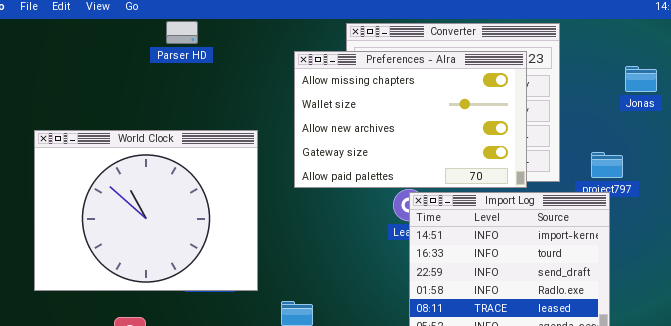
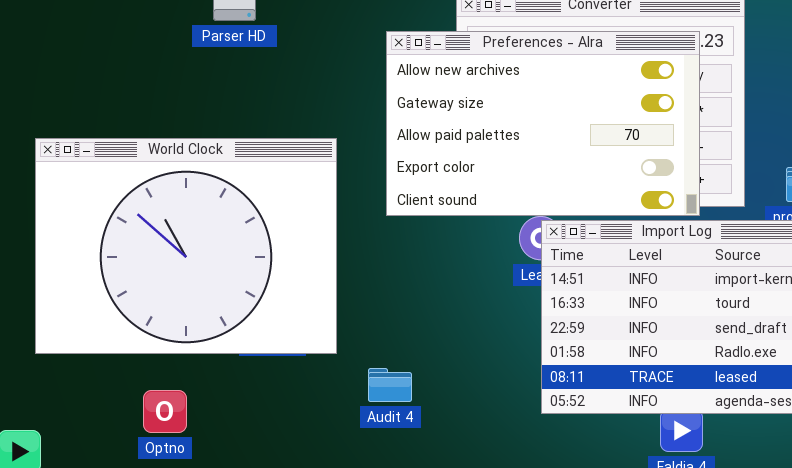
Preferences - Alra: [294,51,527,188] -> [386,31,700,216], scrolled down 2 rows

